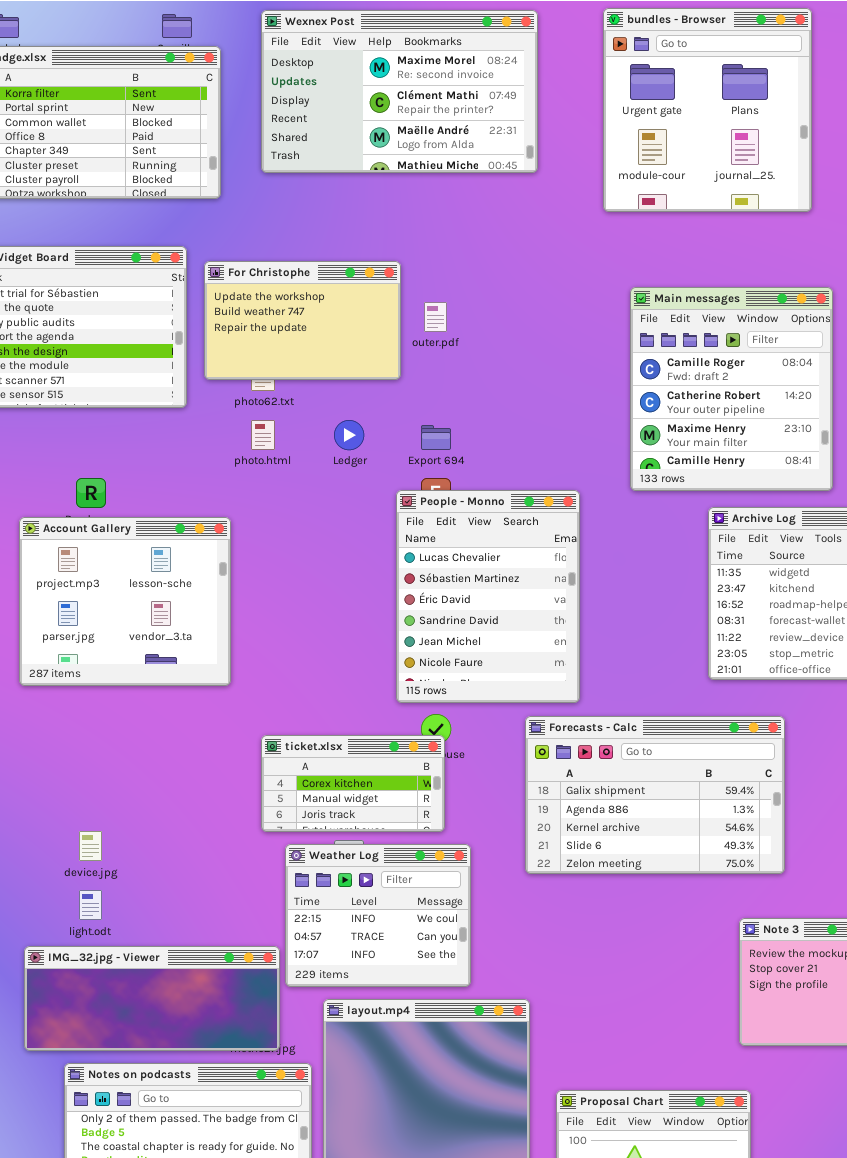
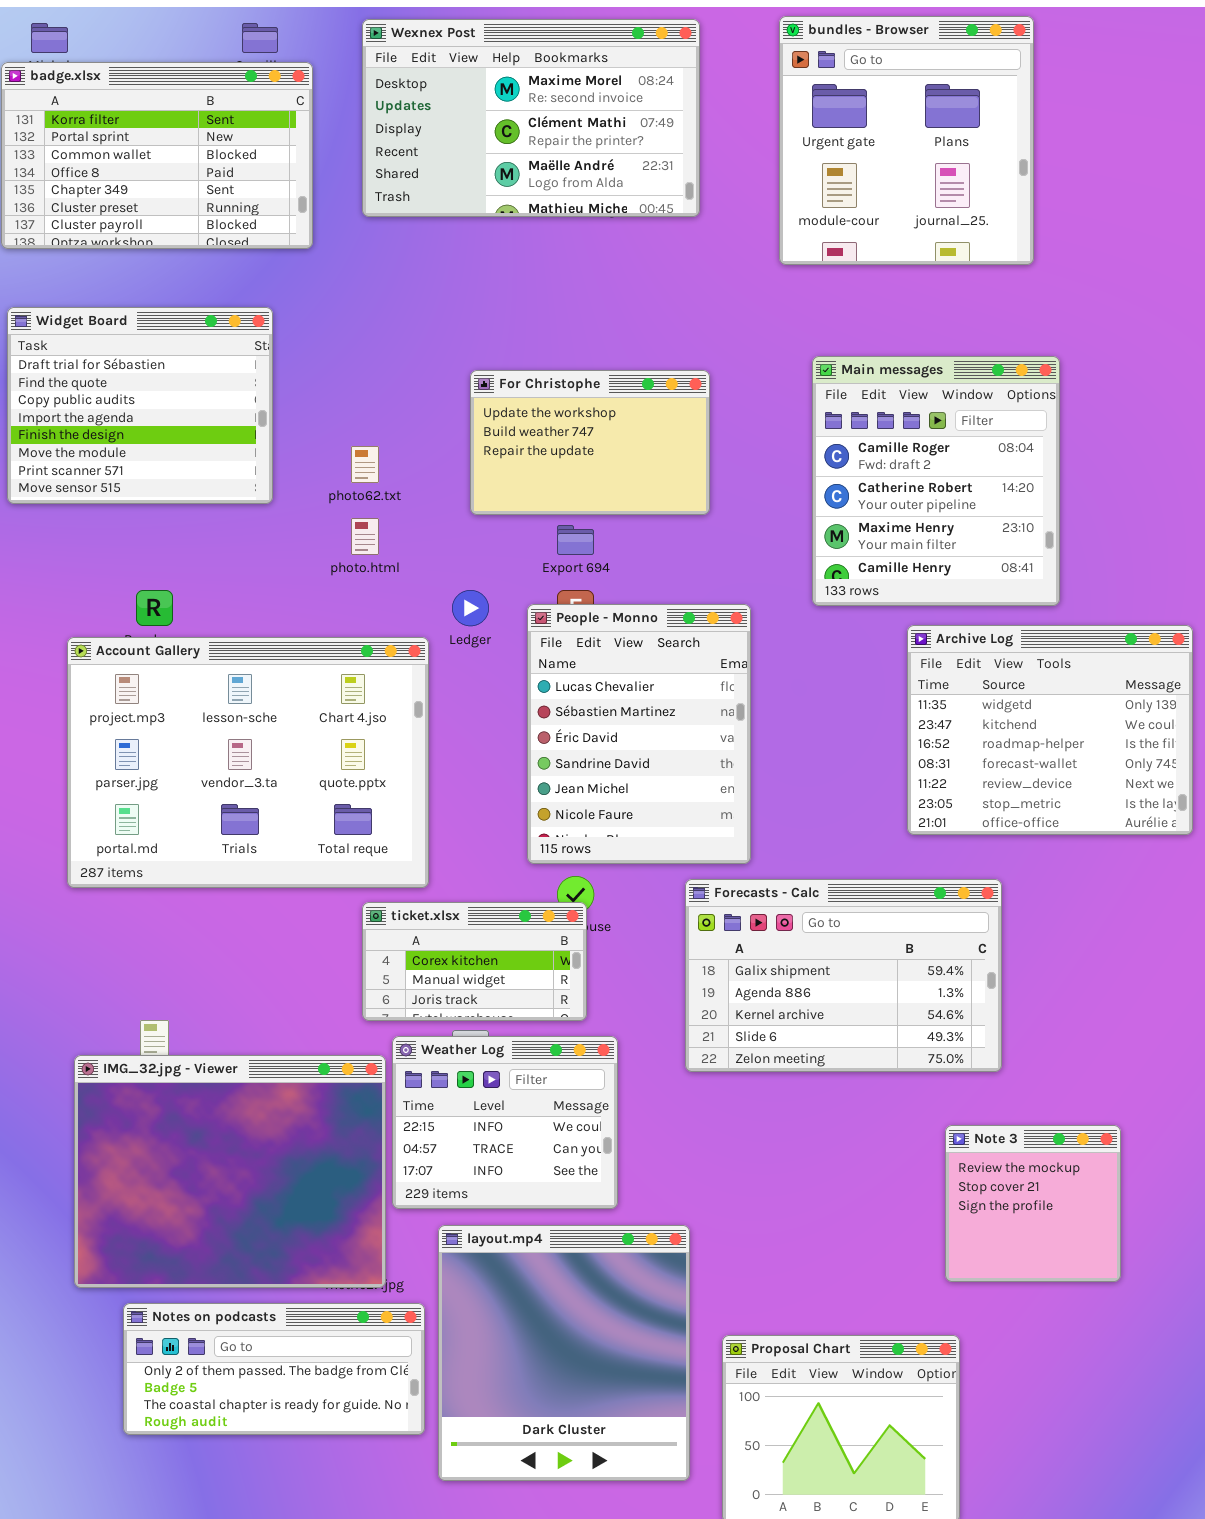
For Christophe: [204,261,401,380] -> [470,370,710,515], moved
Ledger: [334,420,364,450] -> [452,590,489,626], moved
Account Gallery: [19,517,231,686] -> [67,637,429,888], resized
IMG_32.jpg - Viewer: [24,946,280,1051] -> [74,1055,386,1288], resized

